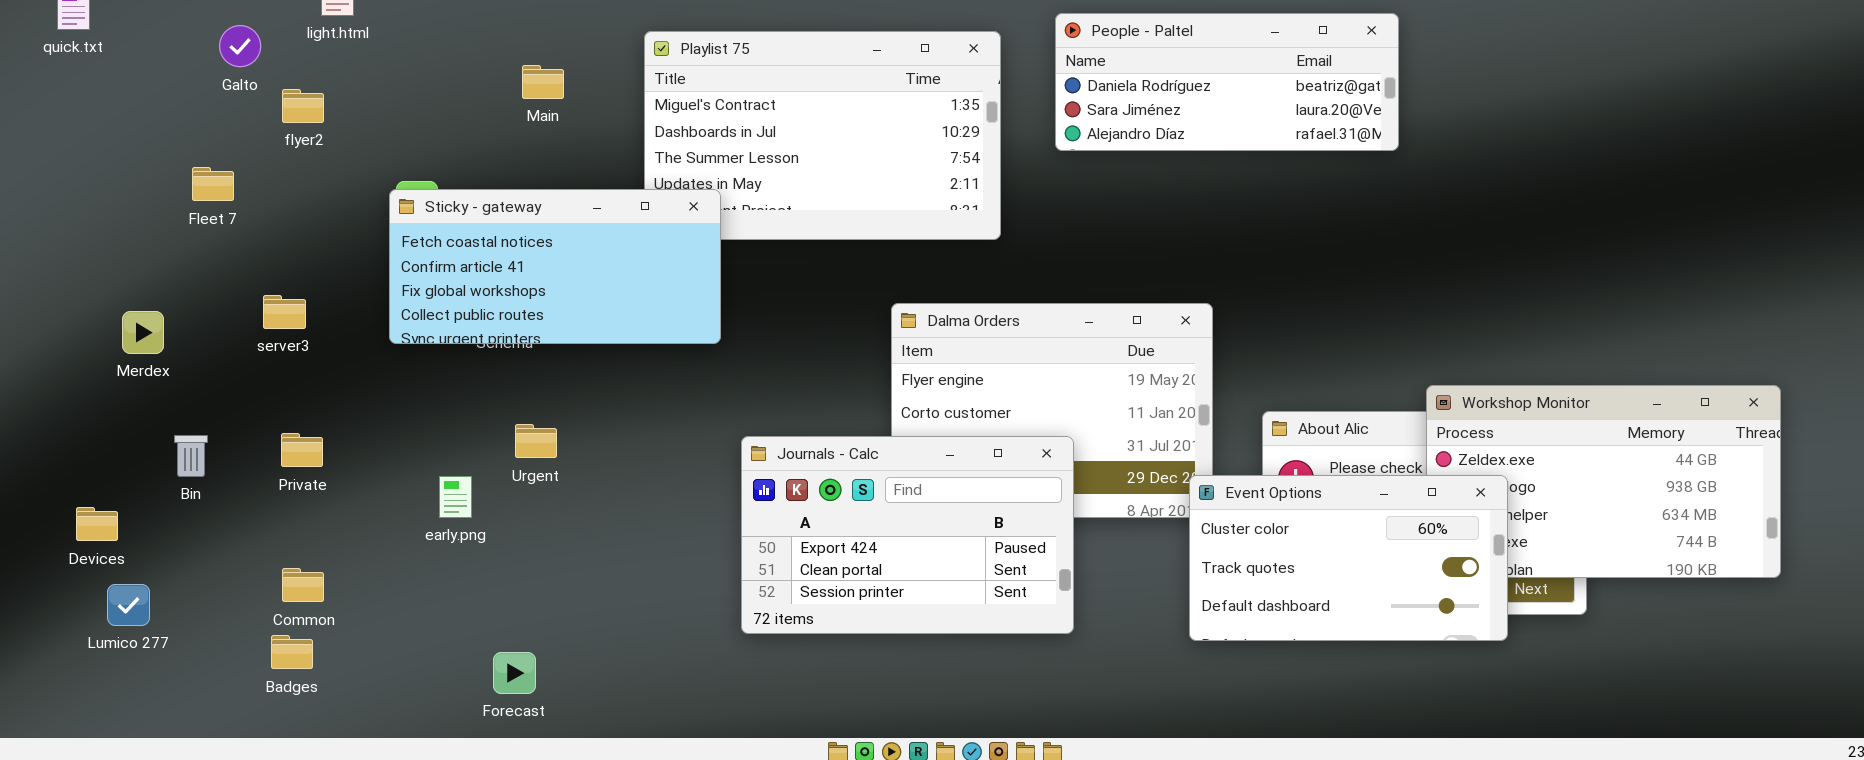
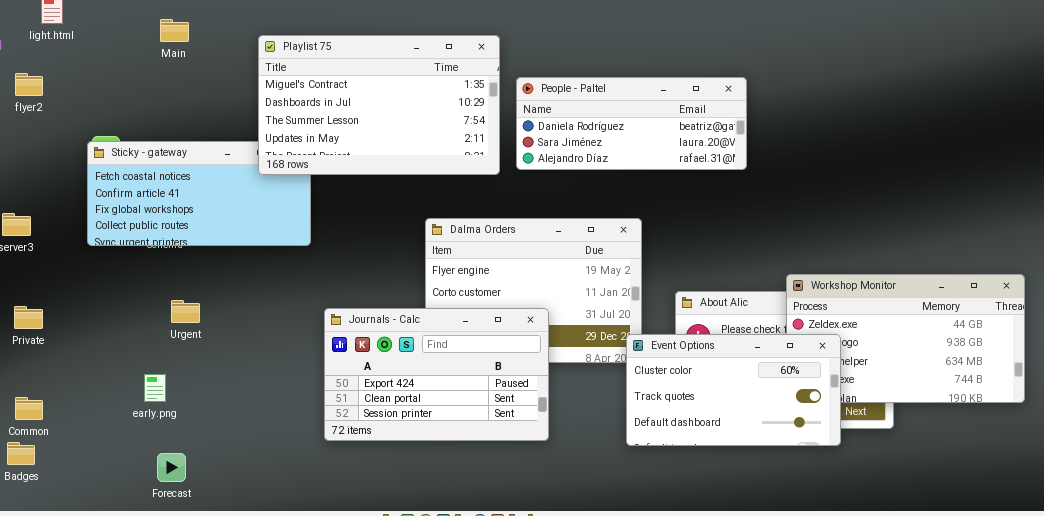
People - Paltel: [1055,13,1399,151] -> [516,77,747,170], moved
Playlist 75: [644,31,1001,240] -> [258,35,500,175], raised
Main: [522,65,564,99] -> [160,19,189,42], moved
early.png: [439,476,472,518] -> [144,374,166,402], moved

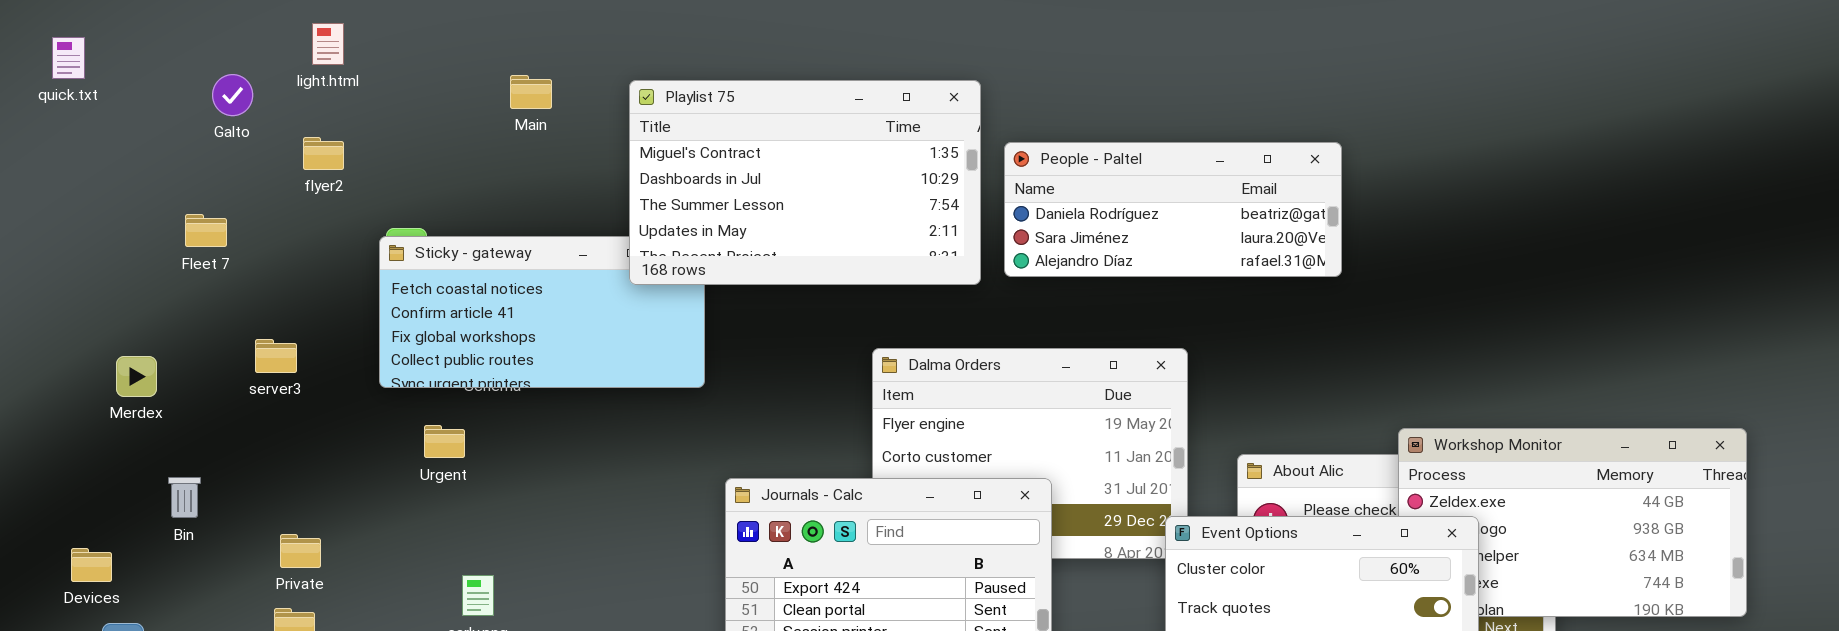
Main: [160,19,189,42] -> [510,75,552,109], moved
flyer2: [15,73,43,96] -> [303,137,344,170], moved
Urgent: [171,300,200,323] -> [424,425,465,458], moved
Private: [14,306,43,329] -> [280,534,321,568], moved

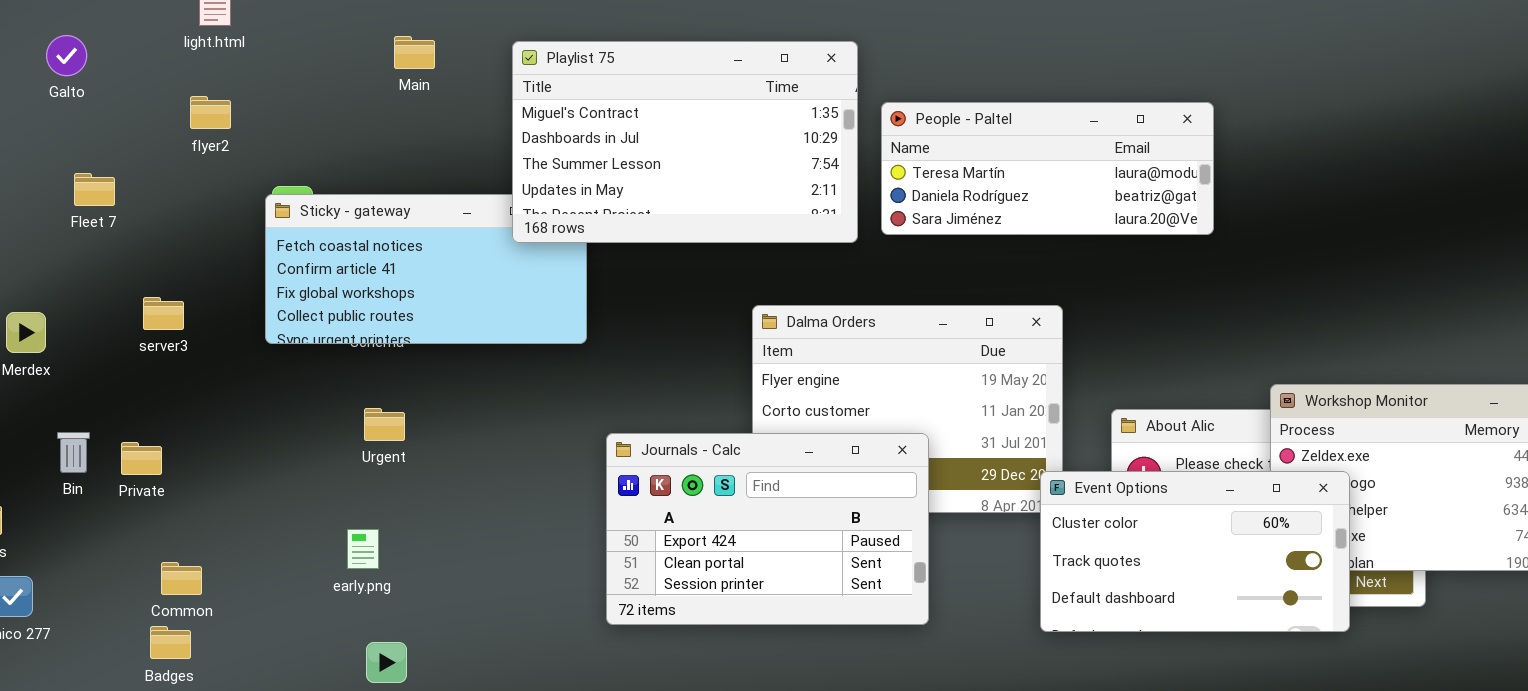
Galto: [212,74,253,116] -> [46,35,87,76], moved
People - Paltel: [1004,142,1342,277] -> [881,102,1214,235], scrolled up 1 row
Urgent: [424,425,465,458] -> [364,408,405,441], moved
Private: [280,534,321,568] -> [121,442,162,475], moved

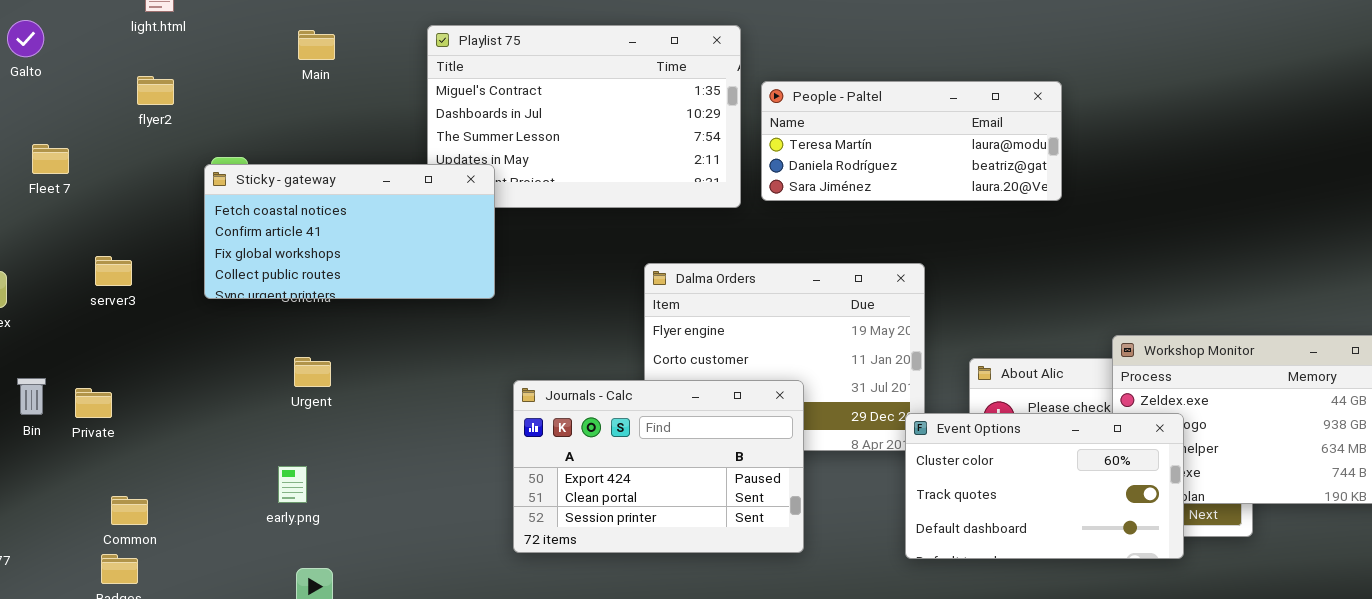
Main: [394,36,435,69] -> [298,30,335,60], moved
Sticky - gateway: [265,194,587,344] -> [204,164,495,299], raised

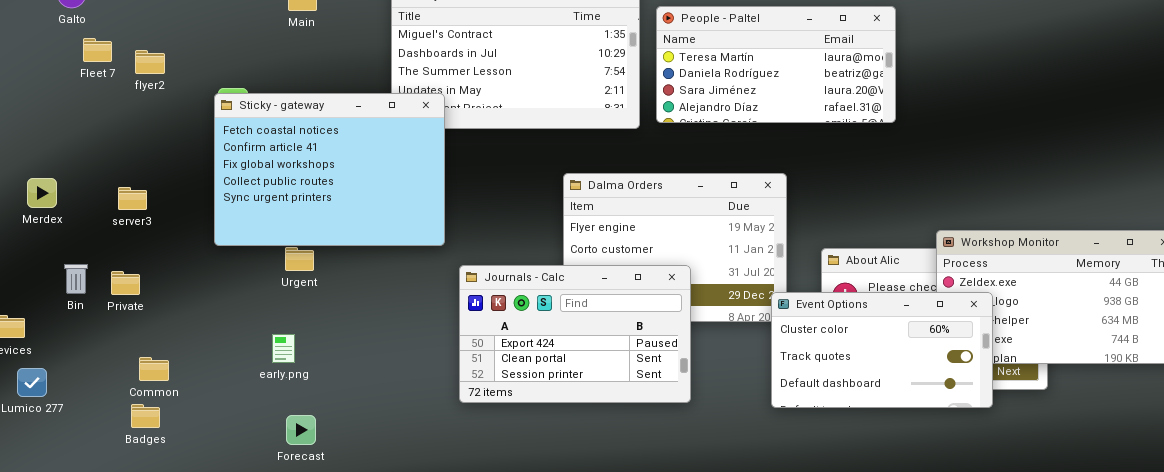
flyer2: [137,76,174,105] -> [135,50,165,74], moved
People - Paltel: [761,81,1062,201] -> [656,6,896,123], resized
Fleet 7: [32,144,69,174] -> [83,38,112,62], moved
Sticky - gateway: [204,164,495,299] -> [214,93,445,246], resized
server3: [95,256,132,286] -> [118,187,147,210], moved

